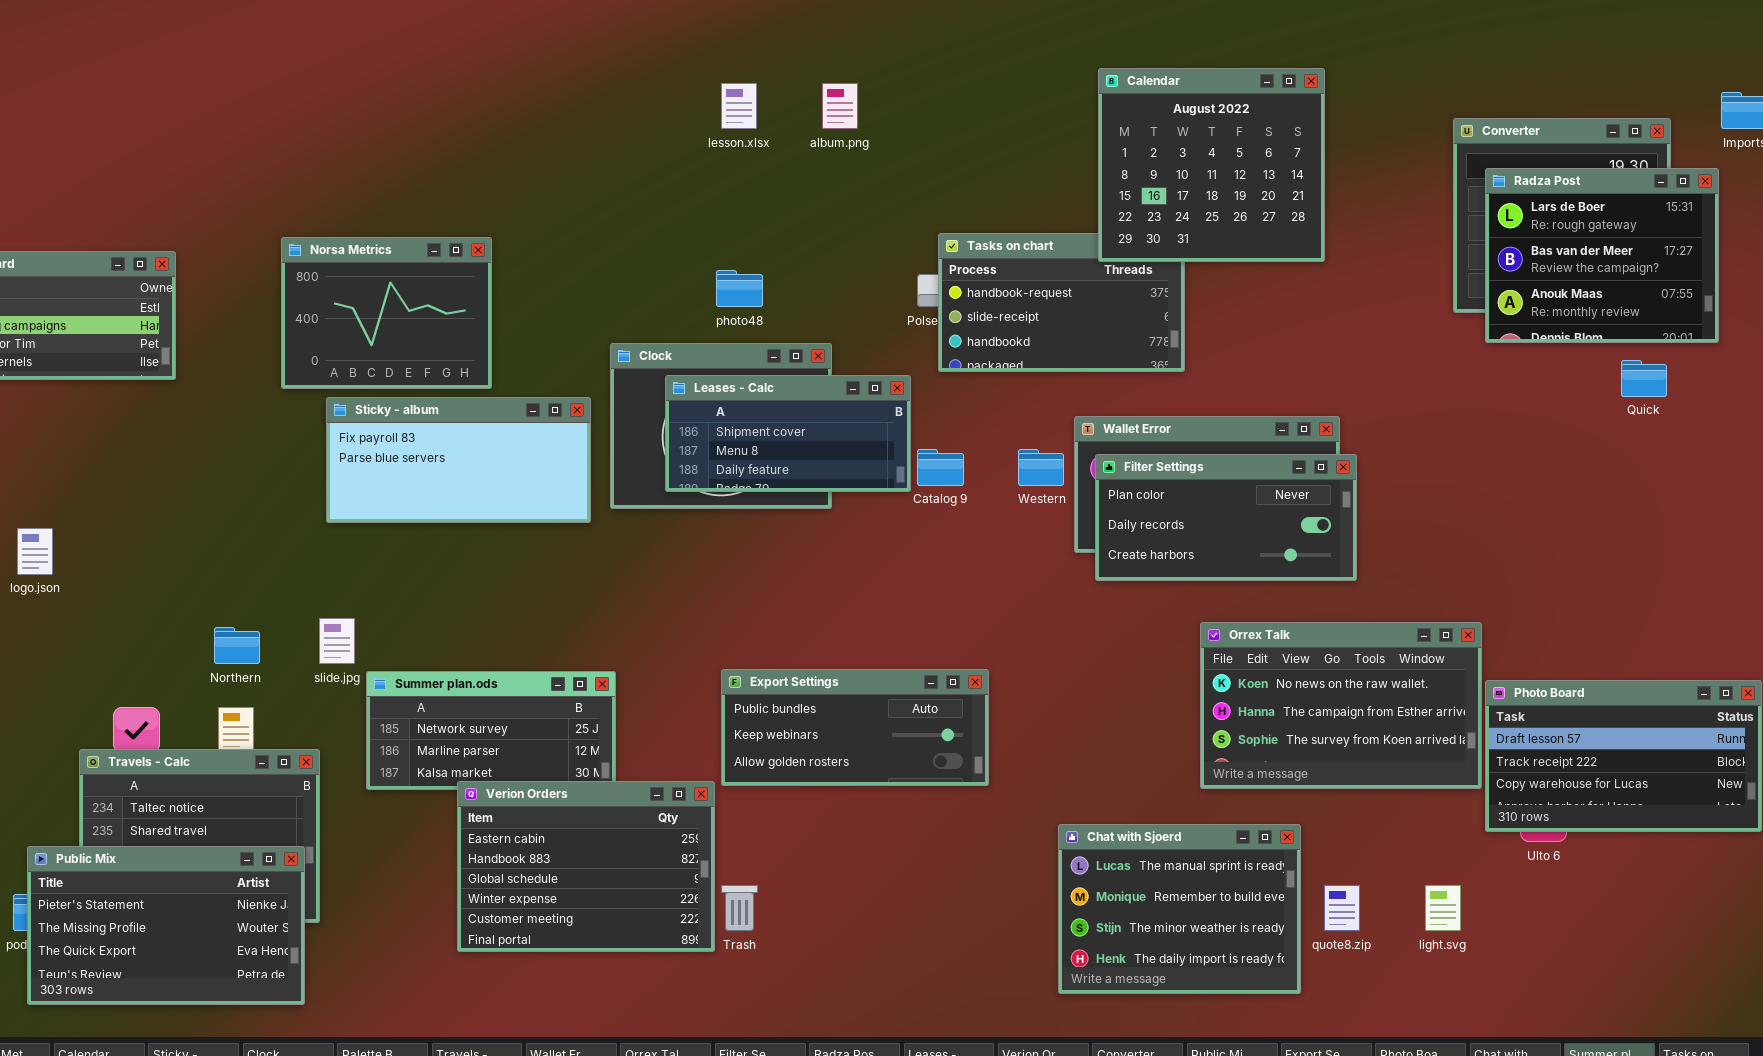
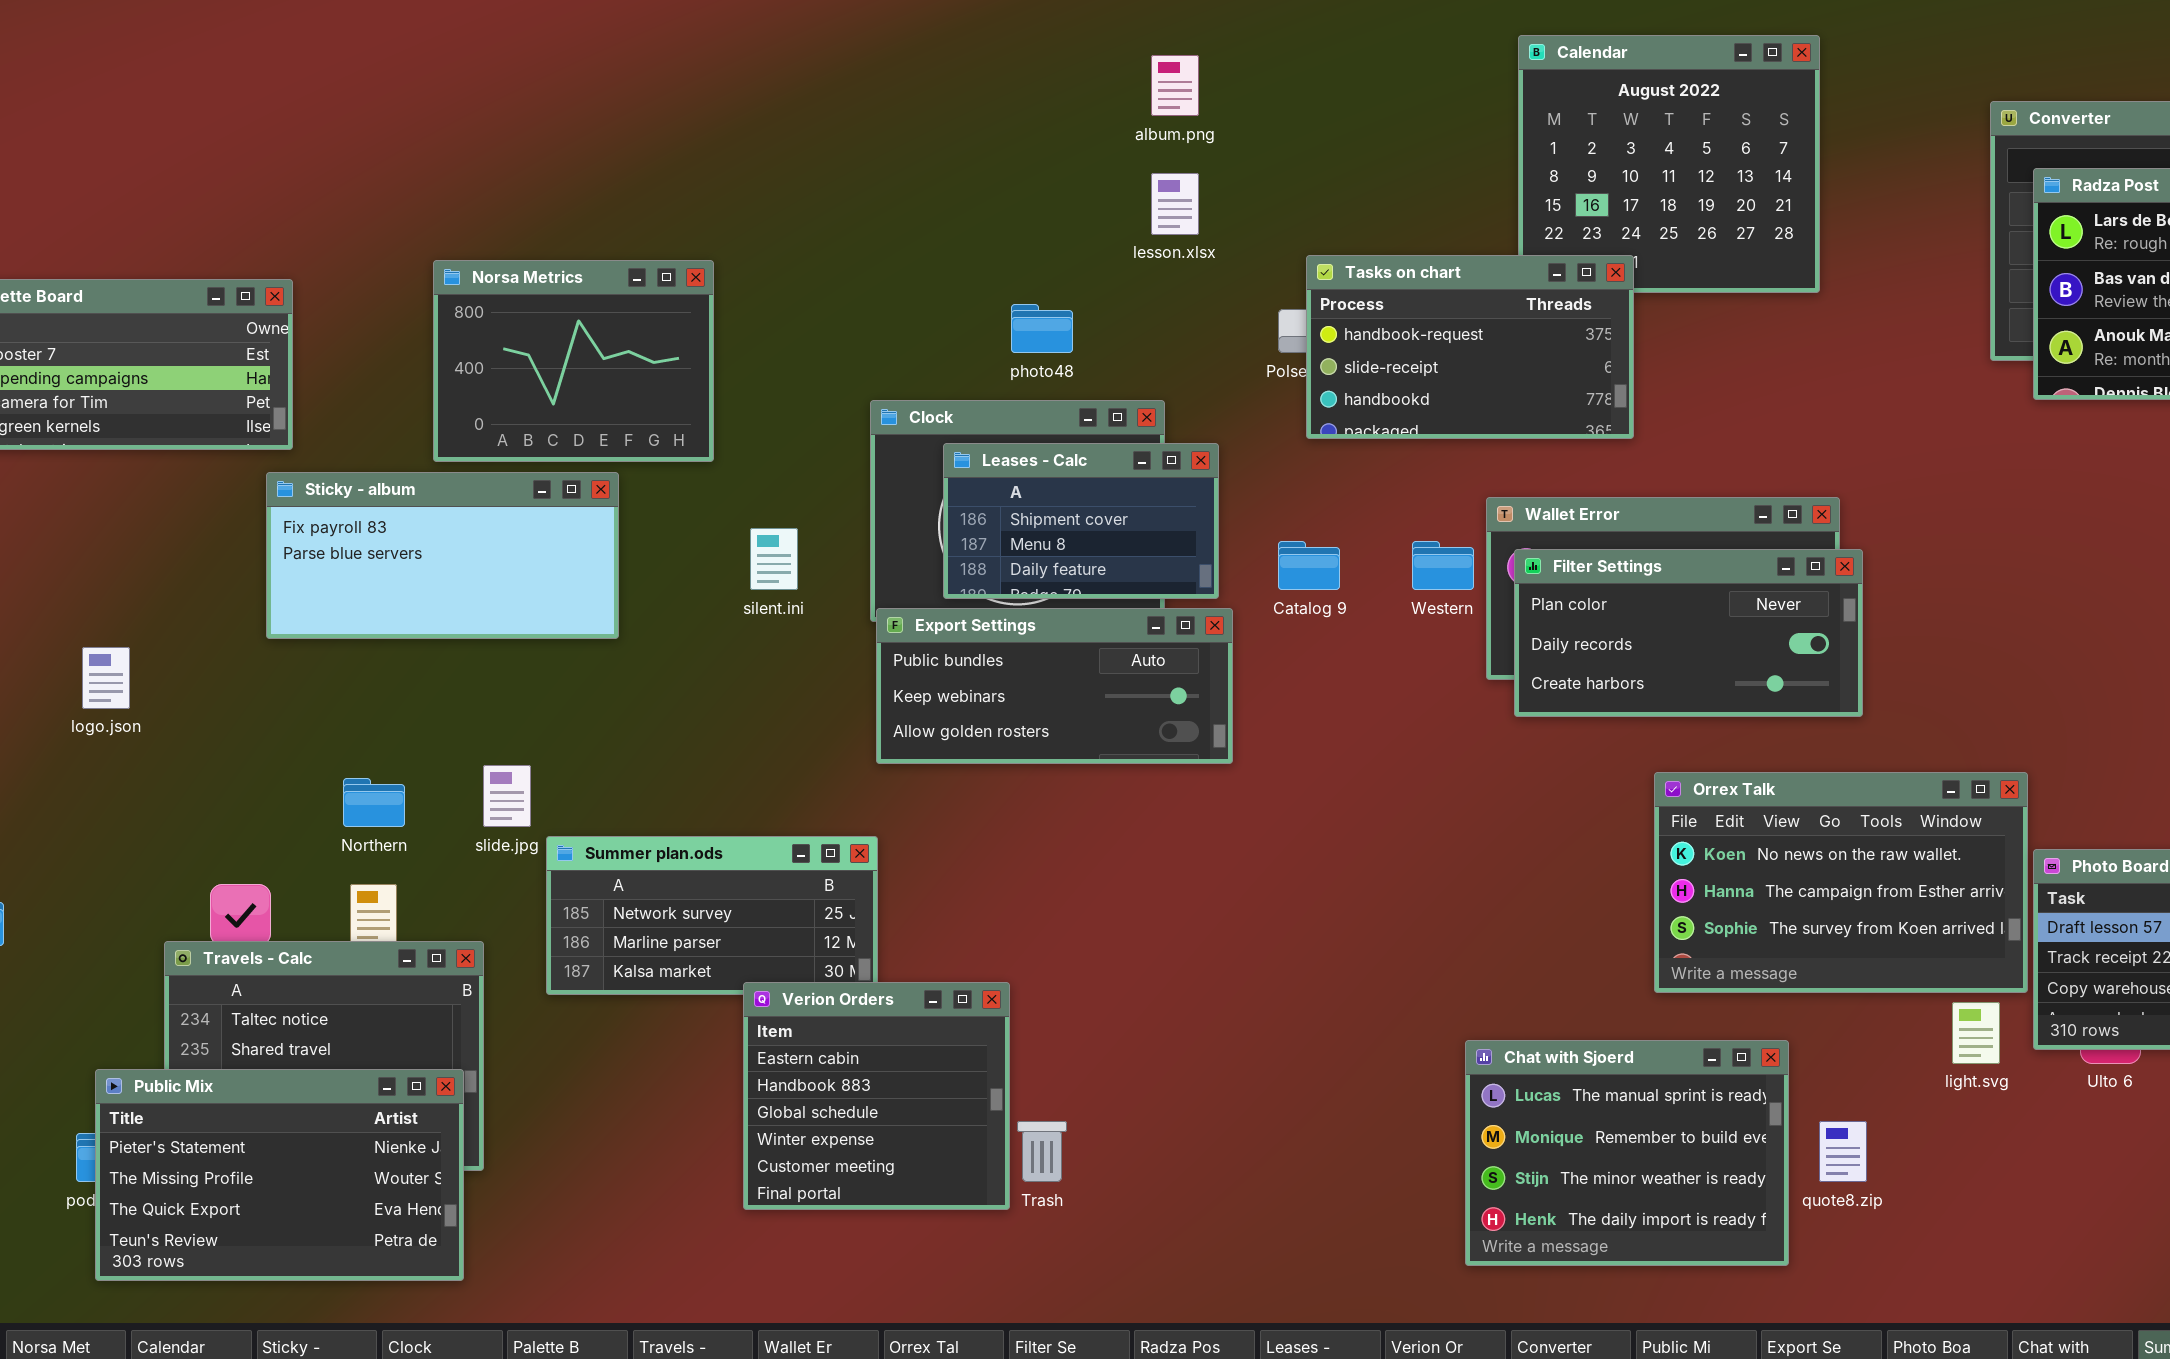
lesson.xlsx: [721,83,757,129] -> [1151,173,1199,235], moved
Tasks on chart: [938,233,1185,372] -> [1306,255,1634,439], raised
Leases - Calc: [665,375,911,492] -> [943,443,1219,599], resized
Sticky - album: [326,397,591,523] -> [266,472,619,639], moved
Export Settings: [721,669,989,786] -> [876,608,1233,764], moved
Verion Orders: [457,781,715,952] -> [743,982,1010,1210], resized
light.svg: [1425,885,1461,931] -> [1952,1002,2000,1064], moved

